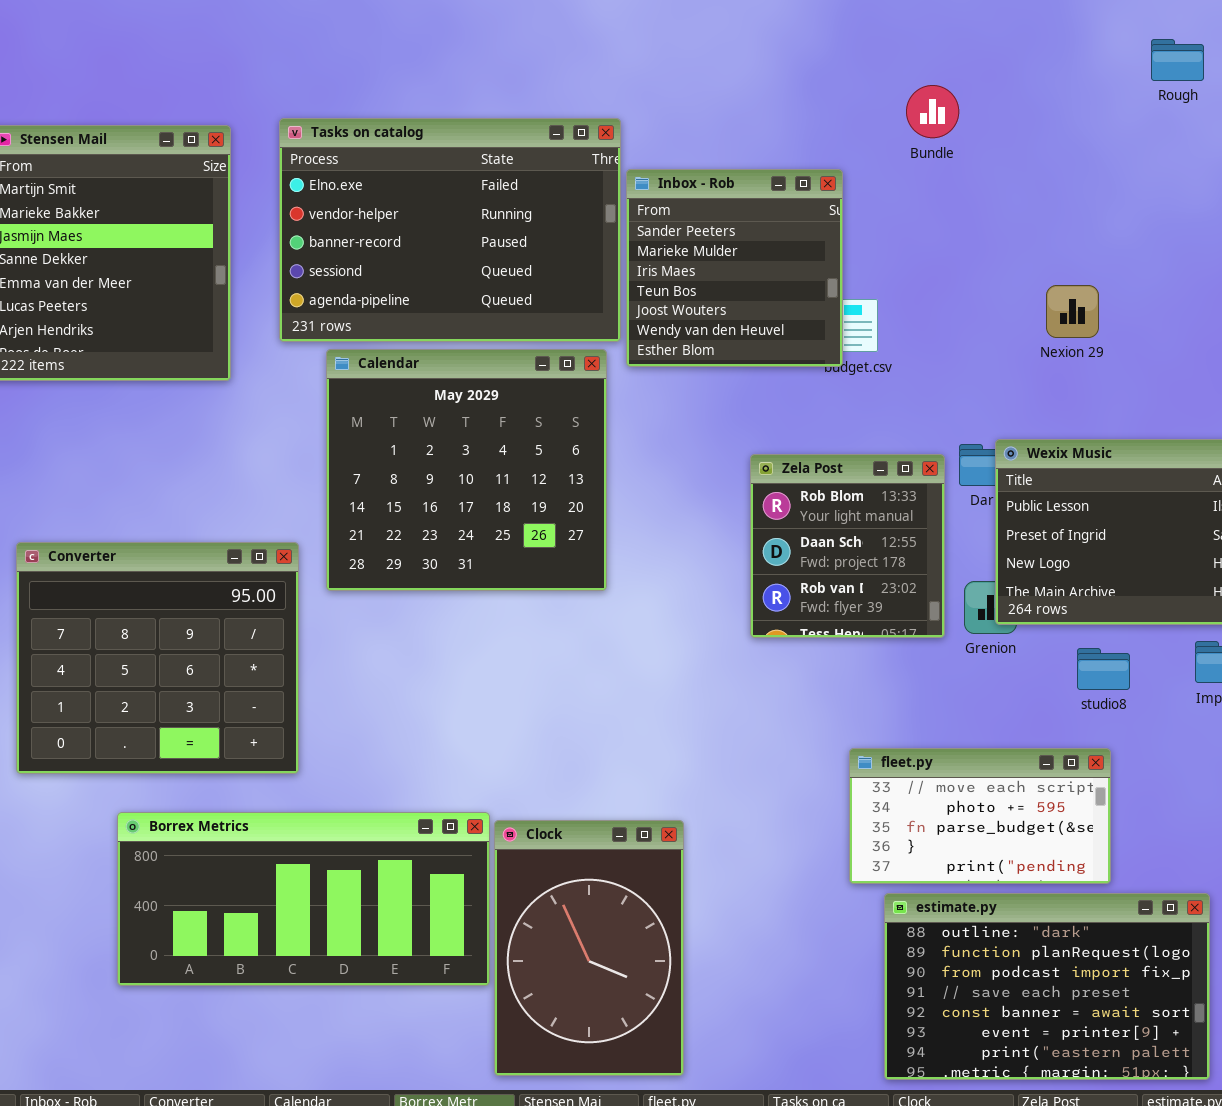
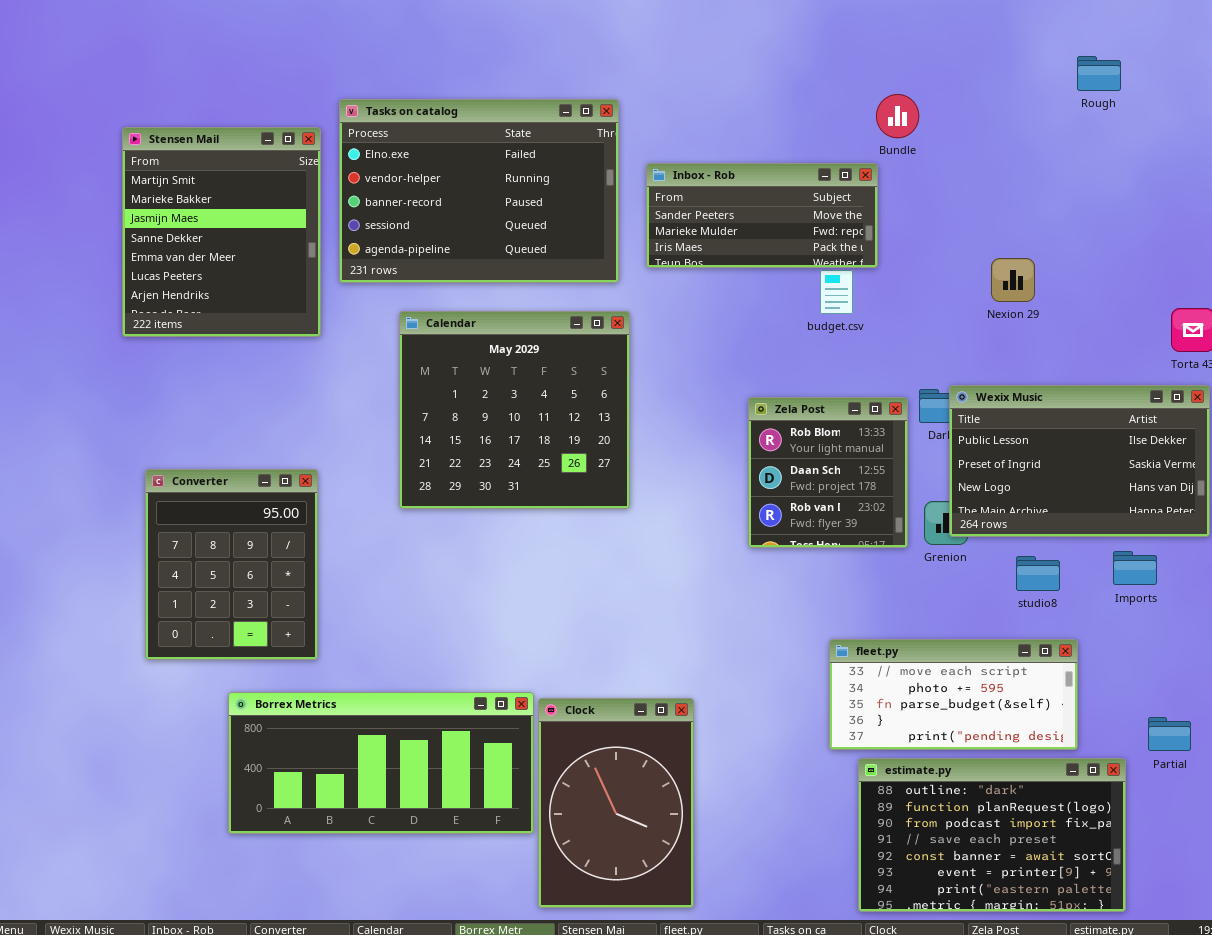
Tasks on catalog: [279,118,621,342] -> [339,99,619,283], moved
Inbox - Rob: [626,169,843,367] -> [646,163,878,268], resized
Converter: [16,542,299,774] -> [145,469,318,660], resized
fleet.py: [849,748,1111,884] -> [829,639,1078,750], resized

